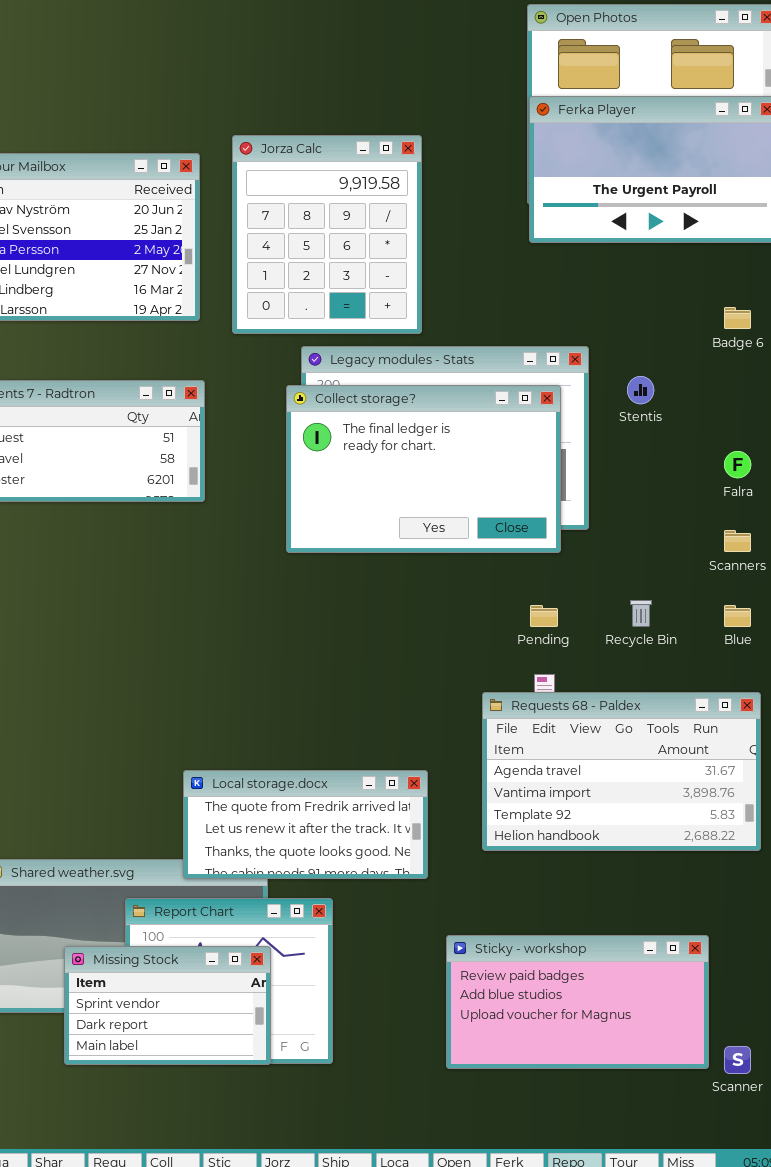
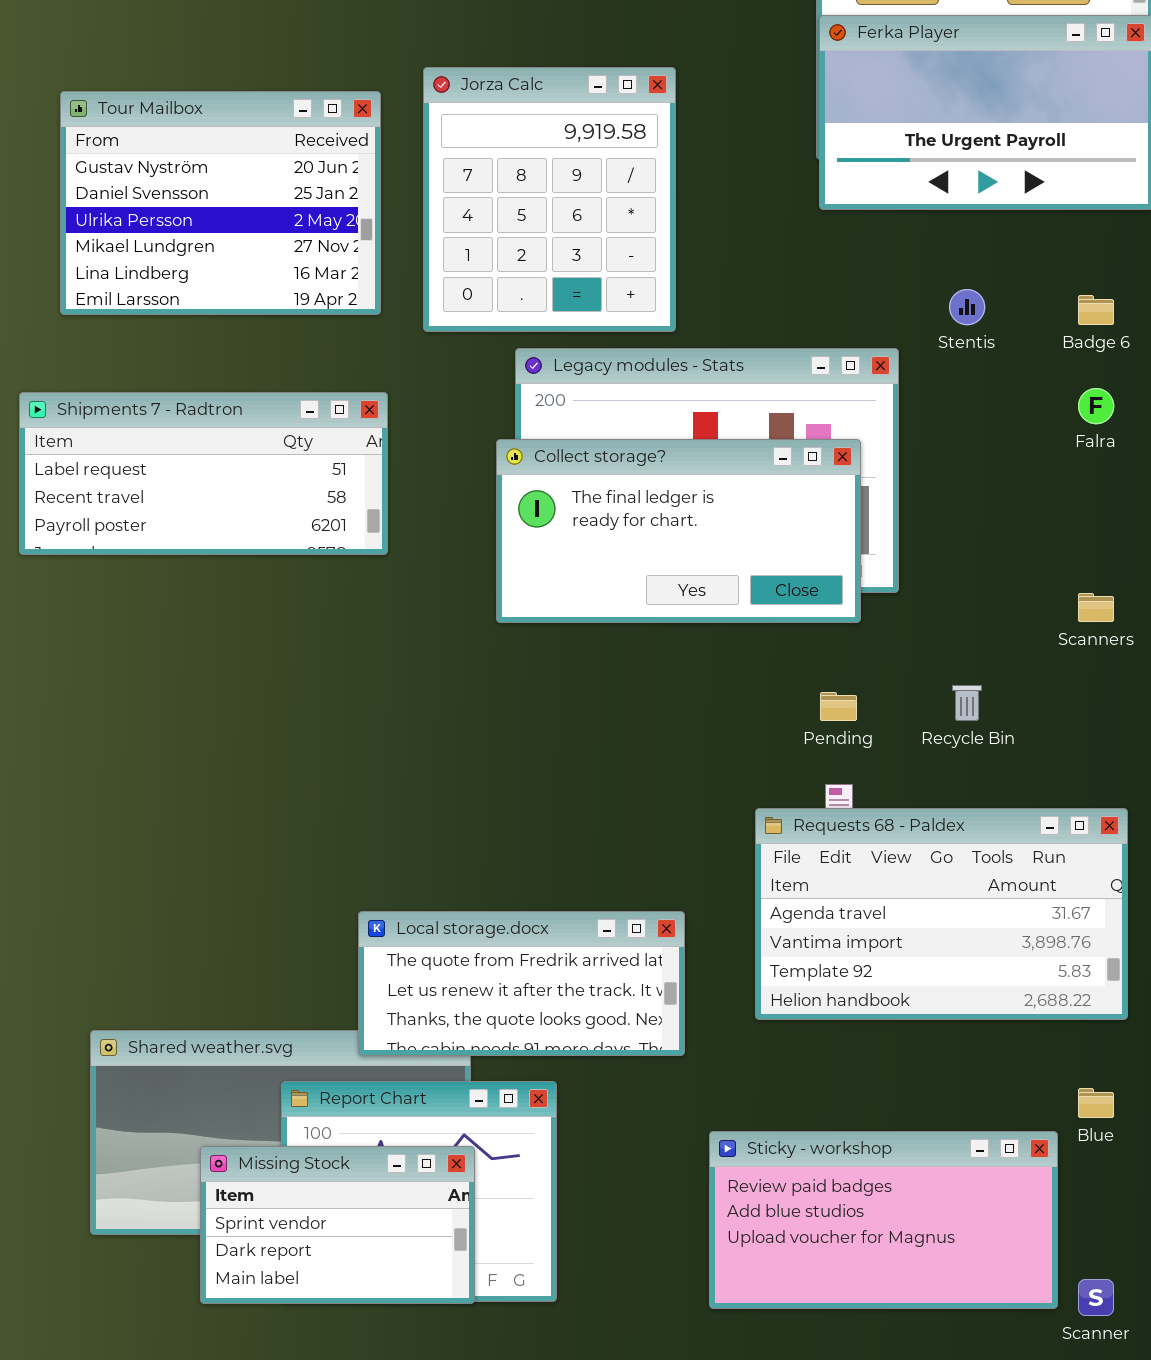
Stentis: [627,376,654,404] -> [949,289,985,325], moved
Collect storage?: [286,385,561,553] -> [496,439,861,623], resized
Falra: [724,451,751,478] -> [1078,388,1114,424], moved
Blue: [724,605,751,627] -> [1078,1088,1114,1118], moved

